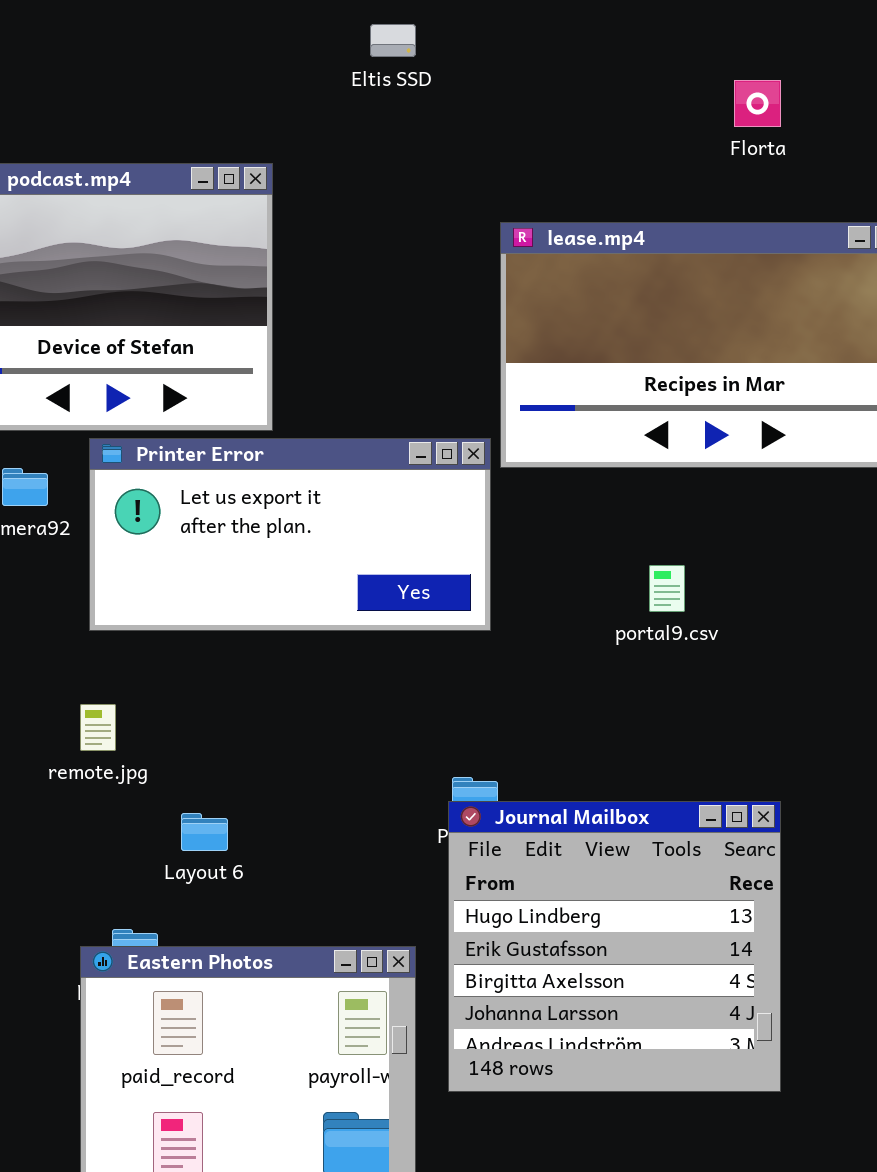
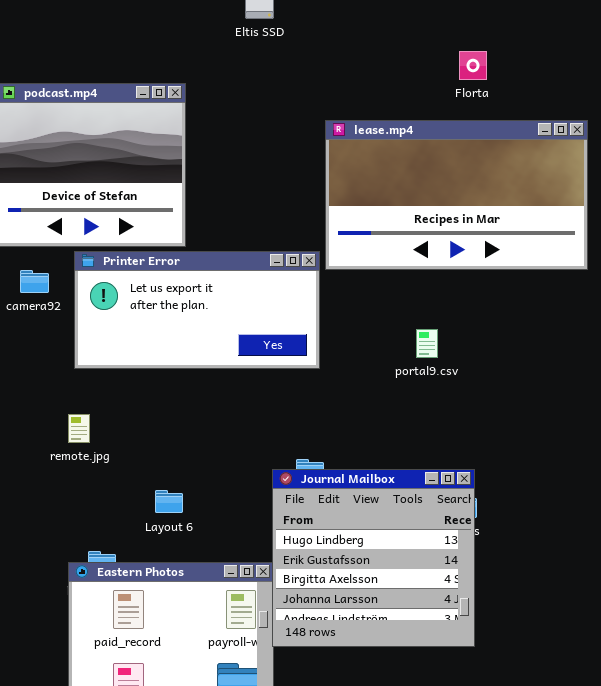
Florta: [734,80,781,127] -> [459,51,487,80], moved
Journal Mailbox: [448,801,781,1092] -> [272,469,475,647], moved
Layout 6: [181,813,228,851] -> [155,490,183,513], moved

